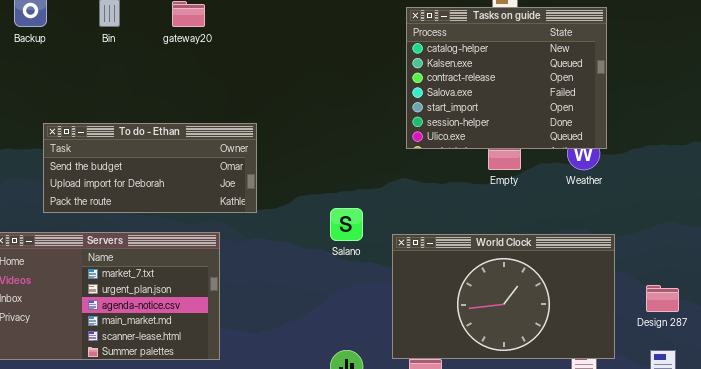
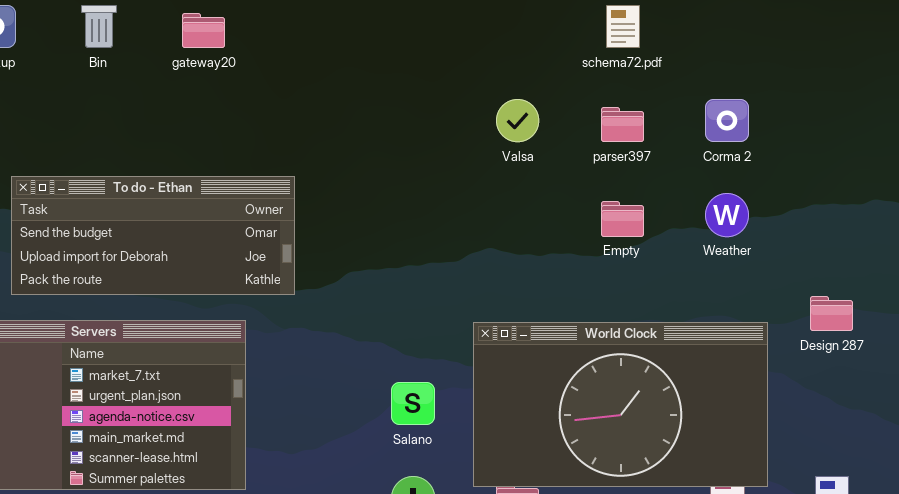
Tasks on guide: [406,7,607,149] -> none, closed
Salano: [330,208,363,241] -> [391,382,435,425], moved
Design 287: [646,285,679,312] -> [810,296,853,331], moved

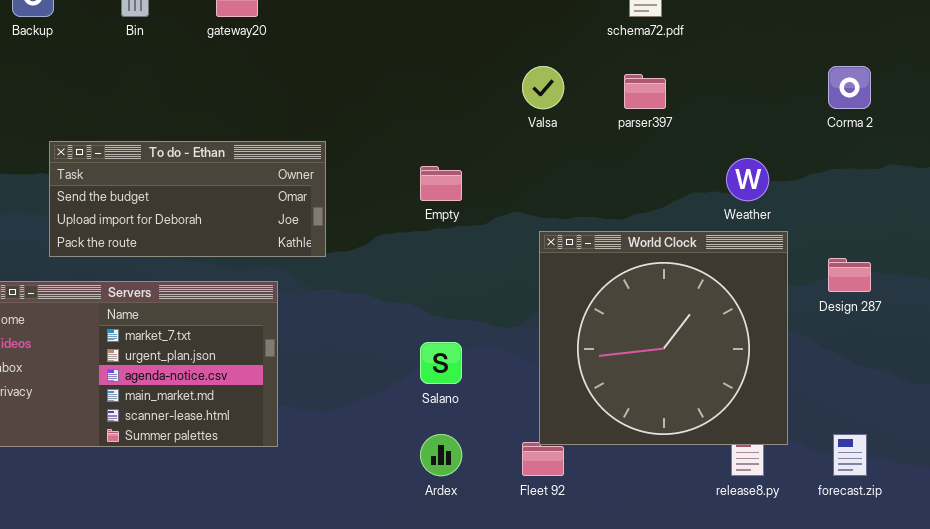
Corma 2: [705,99,749,142] -> [828,66,871,109], moved
Empty: [601,201,644,237] -> [420,166,462,201], moved
World Clock: [473,322,768,487] -> [539,231,788,445], resized

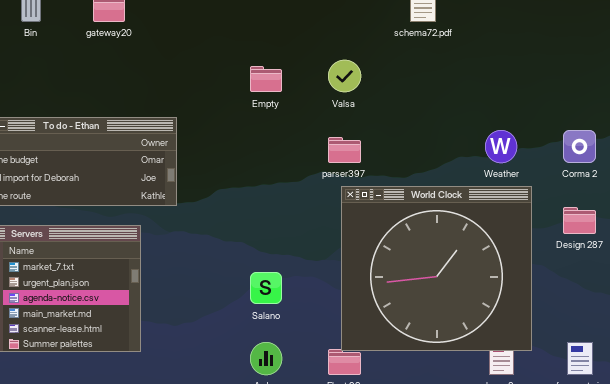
Corma 2: [828,66,871,109] -> [563,130,596,163], moved
parser397: [624,74,666,109] -> [328,137,361,163], moved
Empty: [420,166,462,201] -> [250,66,282,92], moved

